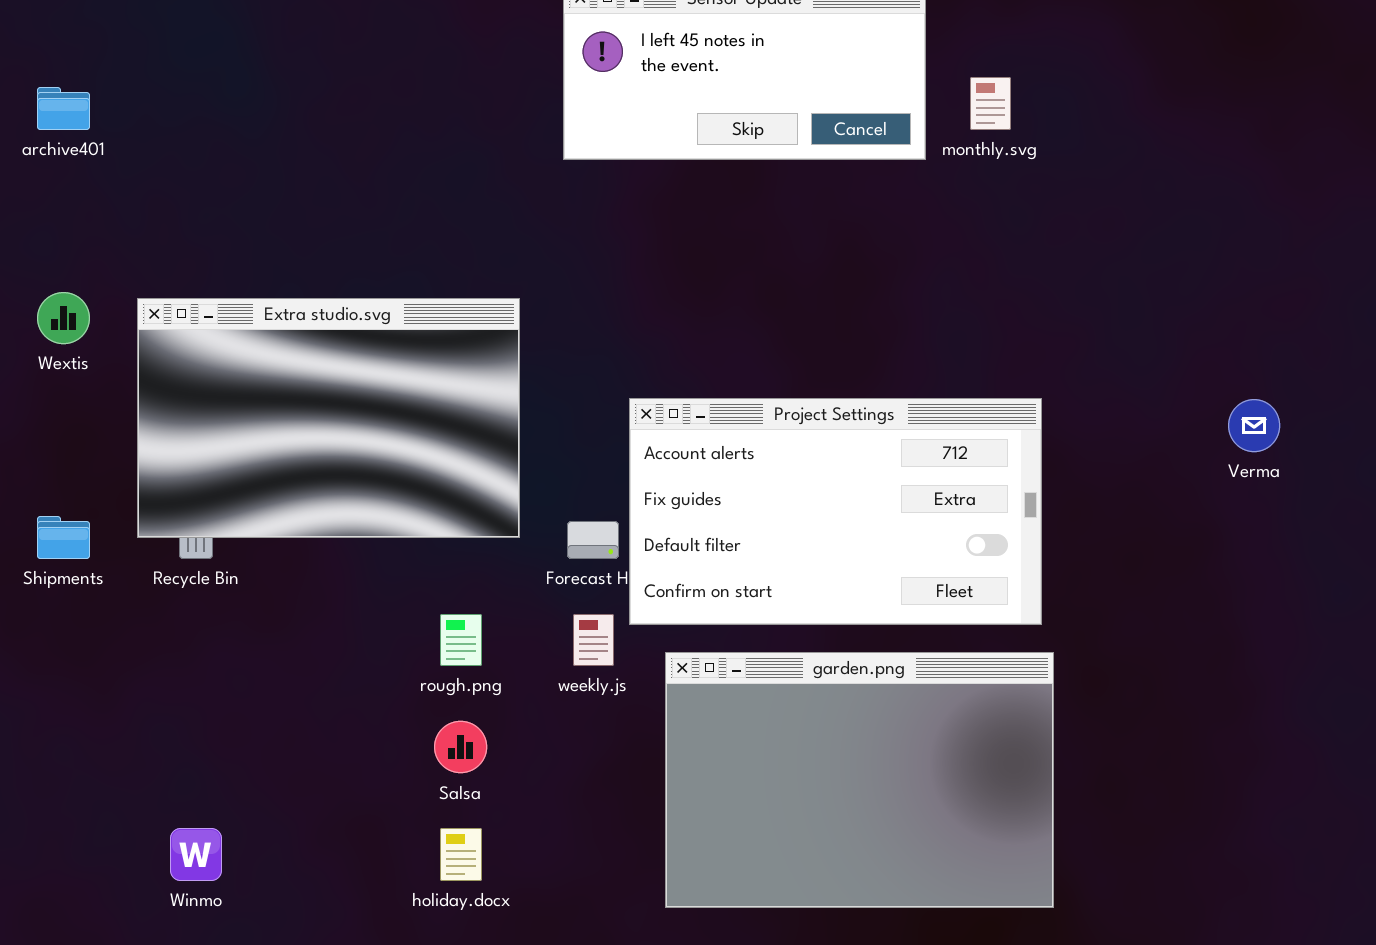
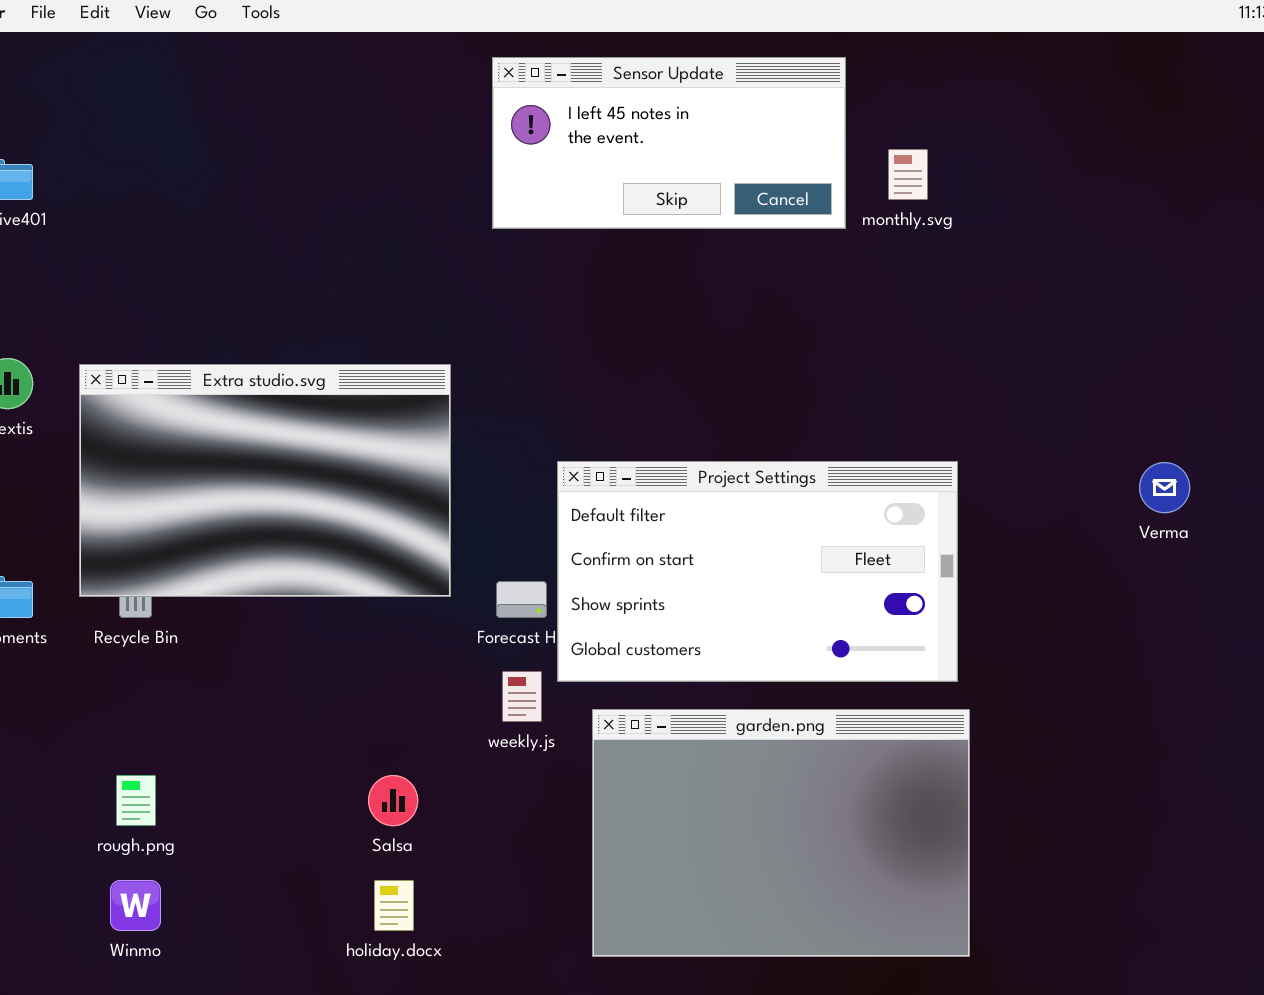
Project Settings: [629,398,1042,625] -> [557,461,958,682], scrolled down 2 rows
rough.png: [440,614,482,666] -> [116,775,156,826], moved

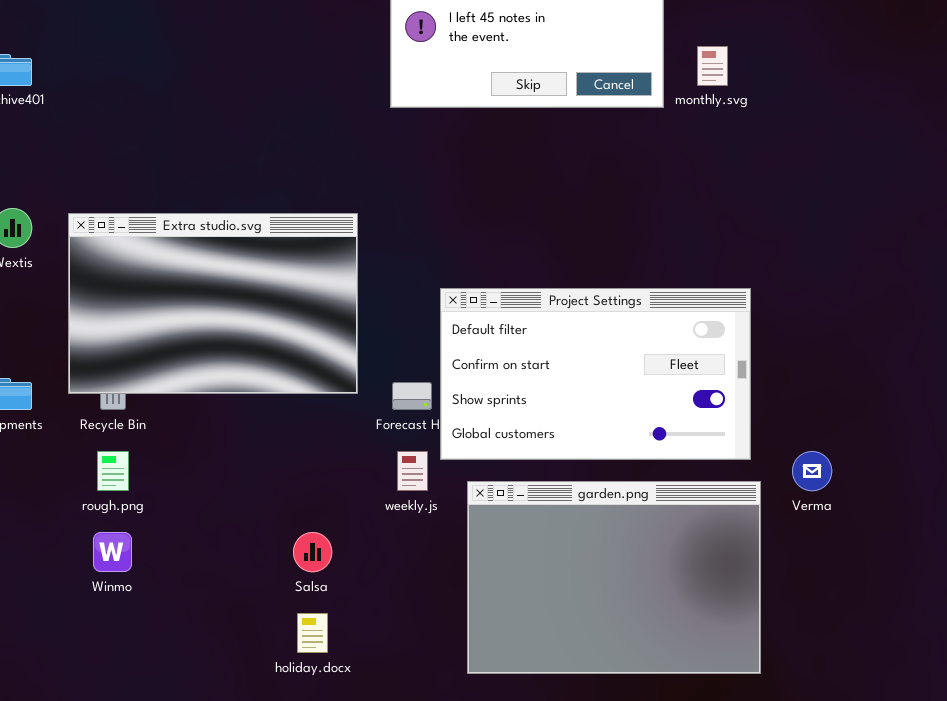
Verma: [1139,462,1190,513] -> [792,451,832,491], moved
rough.png: [116,775,156,826] -> [97,451,129,491], moved
Winmo: [110,880,161,931] -> [93,532,132,572], moved

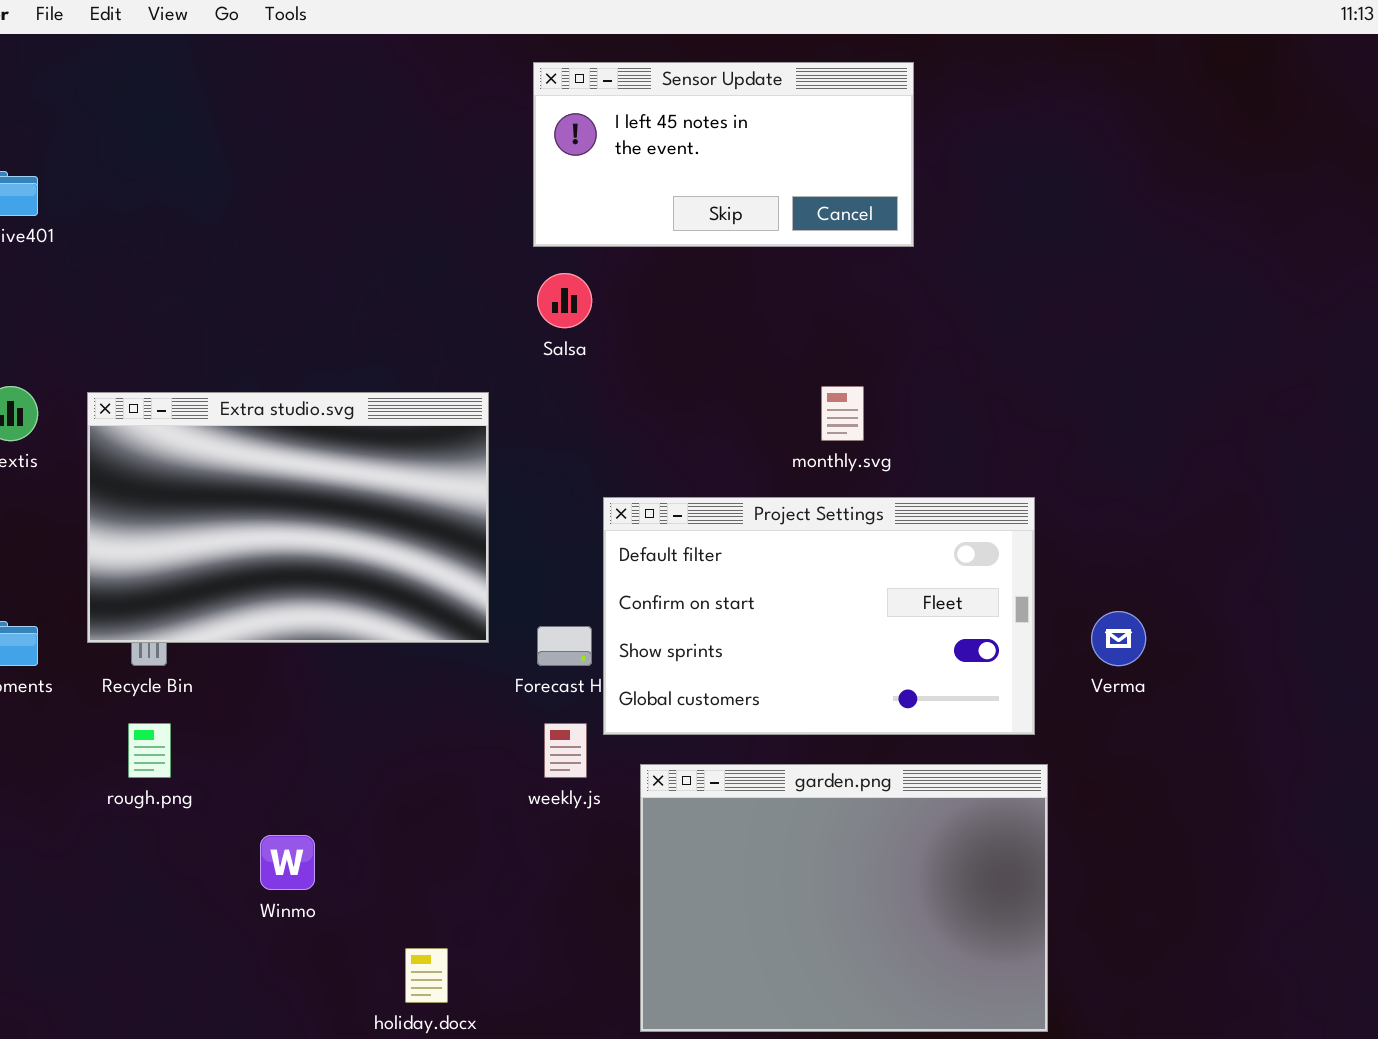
monthly.svg: [697,46,728,86] -> [821,386,864,441], moved
Verma: [792,451,832,491] -> [1091,611,1146,666], moved
Winmo: [93,532,132,572] -> [260,835,315,890], moved
Salsa: [293,532,332,572] -> [537,273,592,328], moved

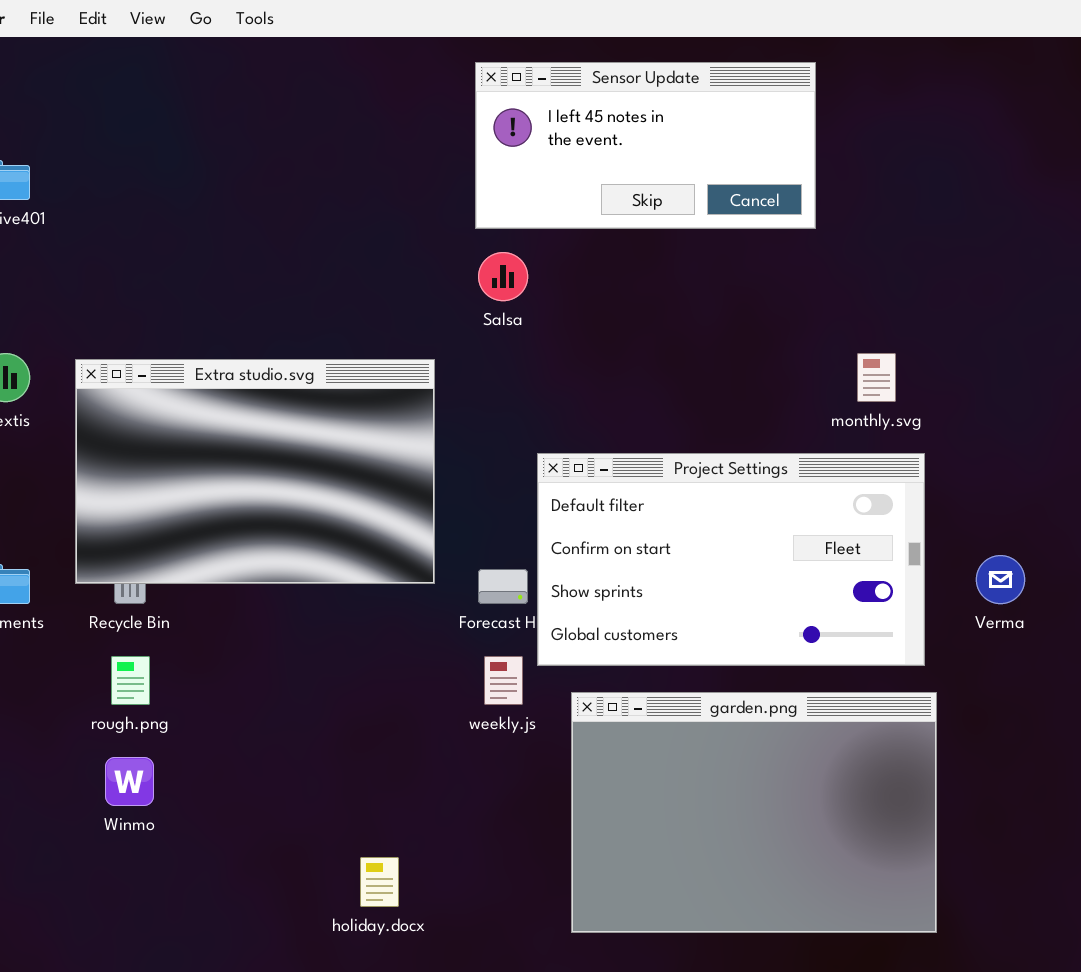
monthly.svg: [821,386,864,441] -> [857,353,896,402], moved
Winmo: [260,835,315,890] -> [105,757,154,806], moved

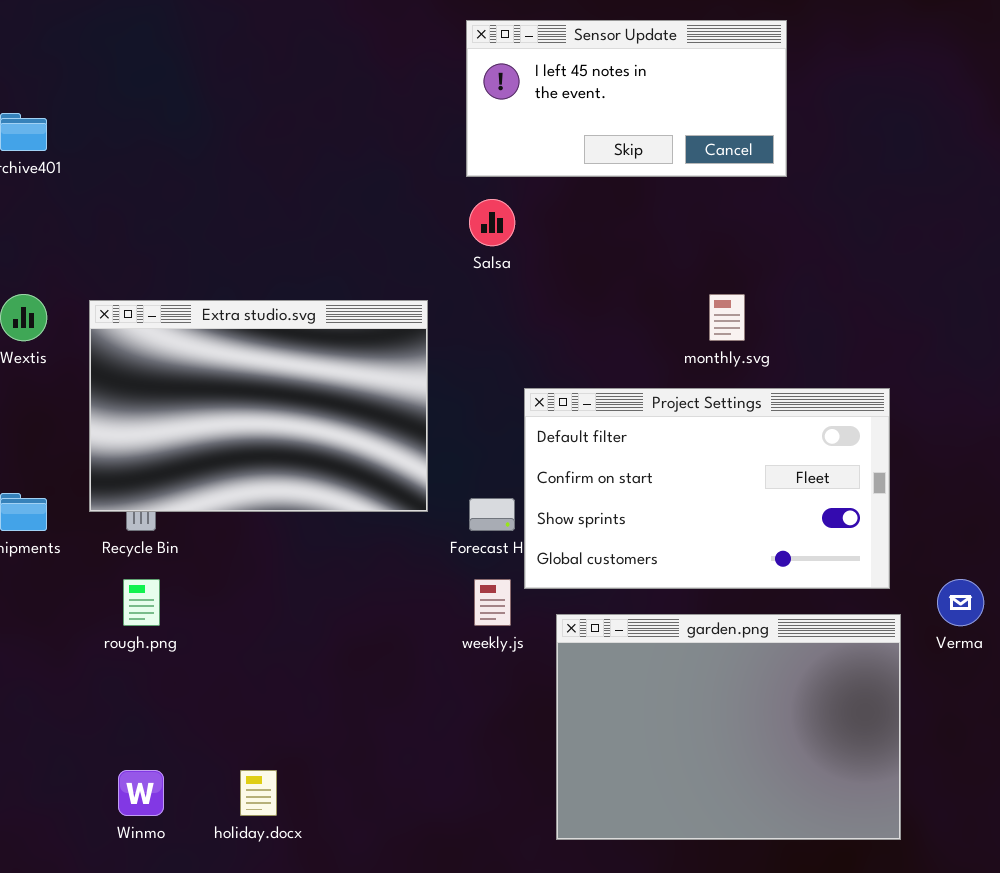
monthly.svg: [857,353,896,402] -> [709,294,745,341], moved
Verma: [976,555,1025,604] -> [937,579,984,626], moved
Winmo: [105,757,154,806] -> [118,770,164,816], moved
holiday.docx: [360,857,399,907] -> [240,770,277,816], moved

